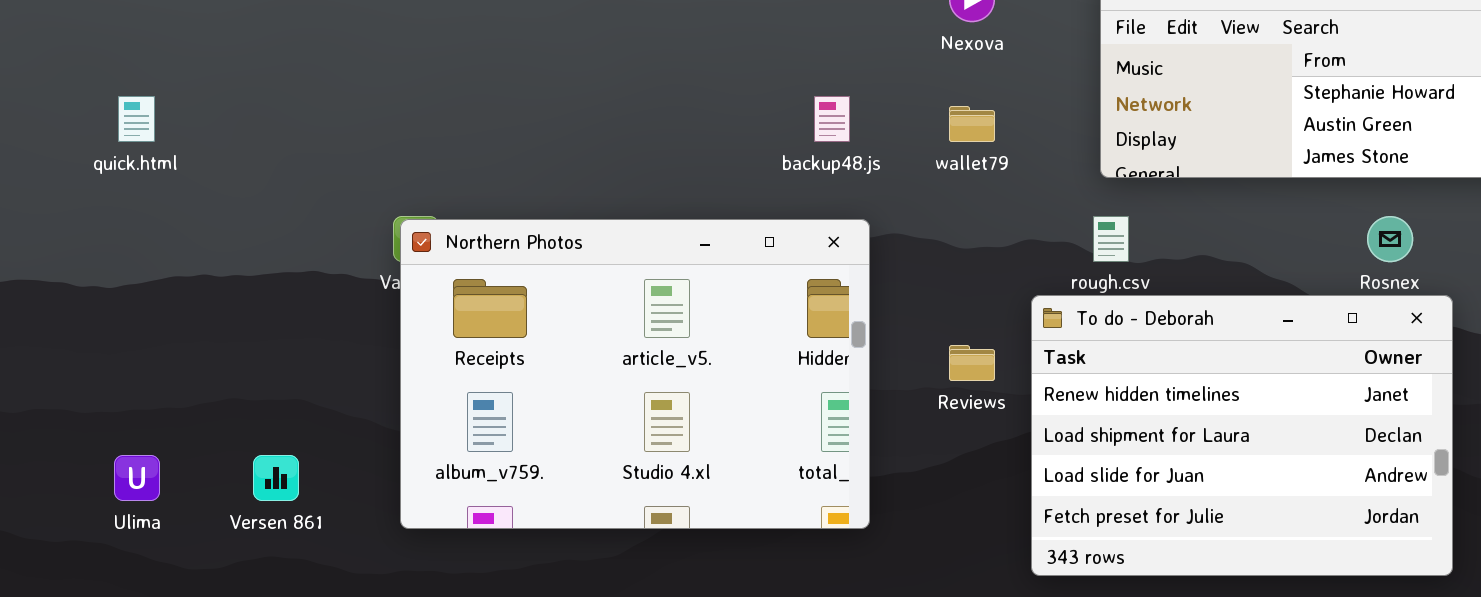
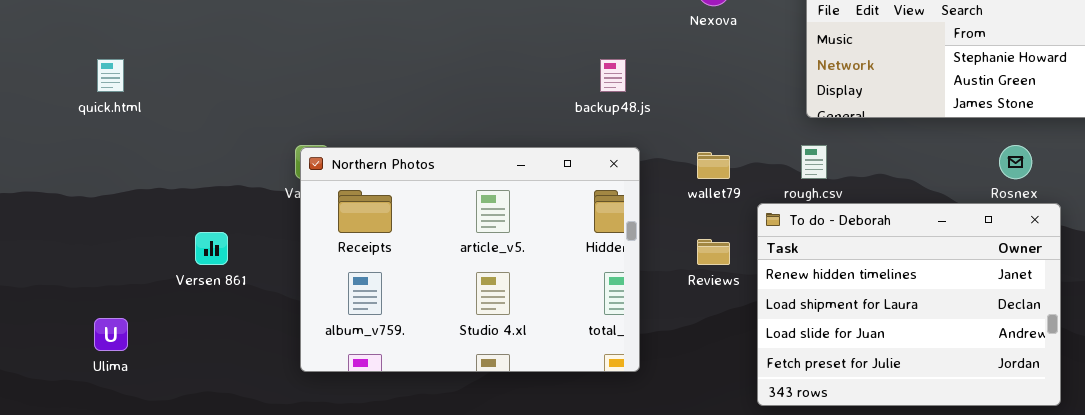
wallet79: [949,106,995,142] -> [697,152,730,179], moved
Versen 861: [253,455,299,501] -> [195,232,228,265], moved

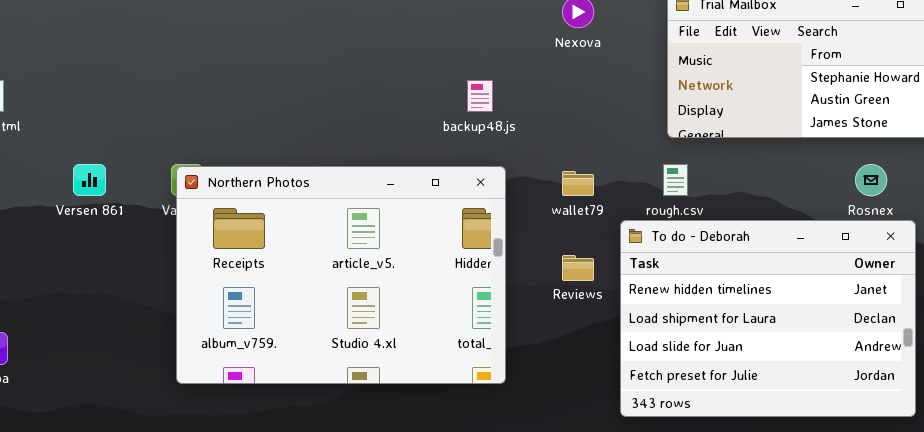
Versen 861: [195,232,228,265] -> [73,164,106,196], moved

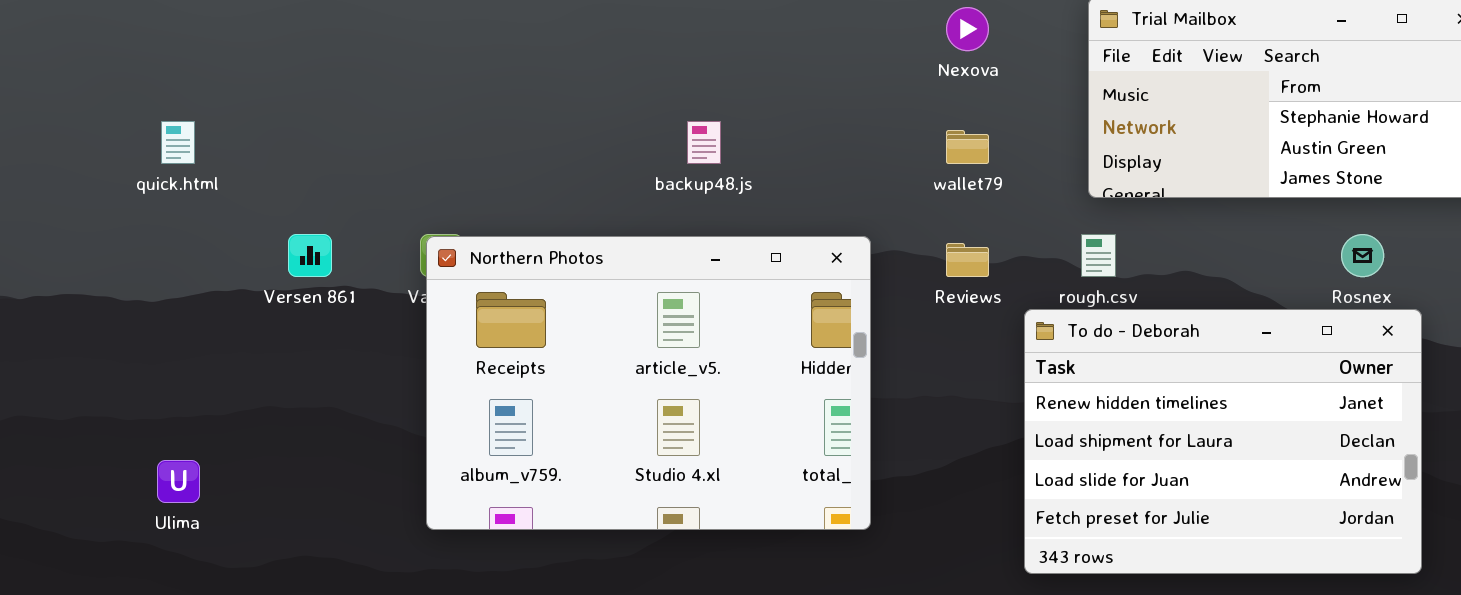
backup48.js: [467,80,493,112] -> [687,121,721,164], moved
wallet79: [562,171,594,196] -> [946,130,989,164], moved
Reviews: [562,255,594,281] -> [946,243,989,277], moved

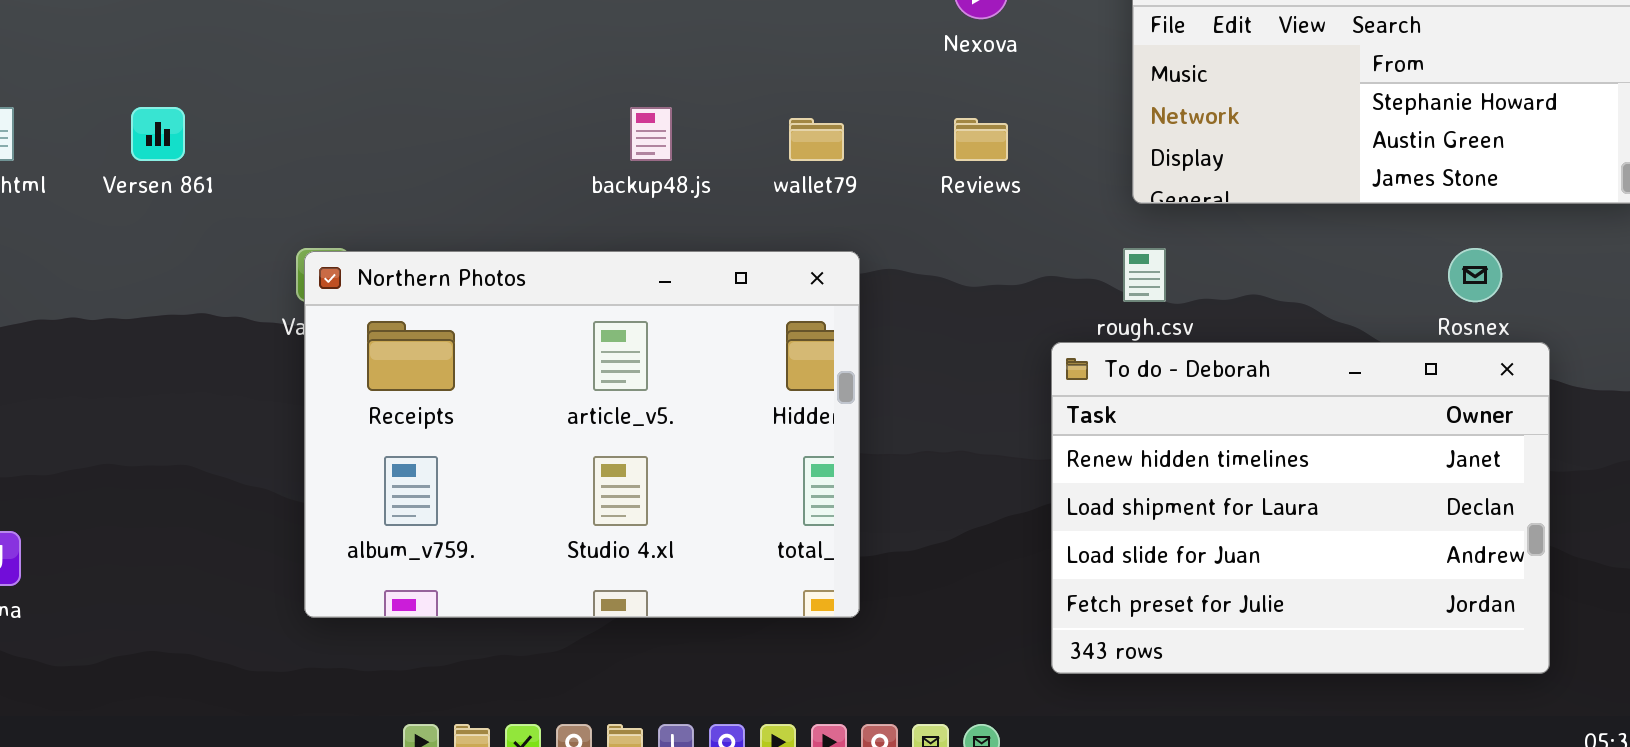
wallet79: [946,130,989,164] -> [789,118,844,161], moved
Versen 861: [288,234,332,277] -> [131,107,185,161], moved
Reviews: [946,243,989,277] -> [954,118,1008,161], moved

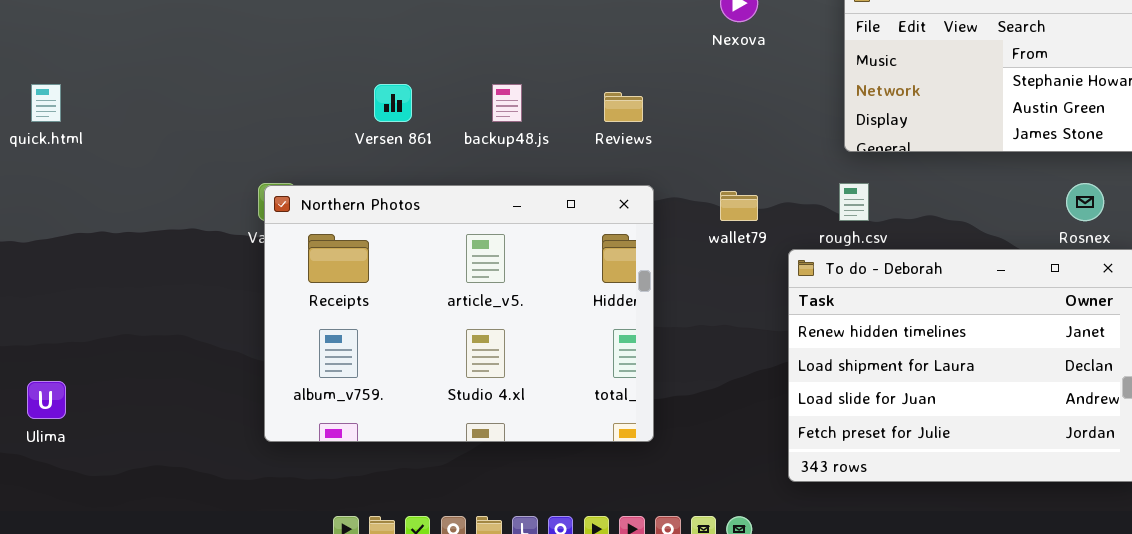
Versen 861: [131,107,185,161] -> [374,84,412,122], moved
wallet79: [789,118,844,161] -> [720,191,758,221], moved
Reviews: [954,118,1008,161] -> [604,92,643,122], moved

